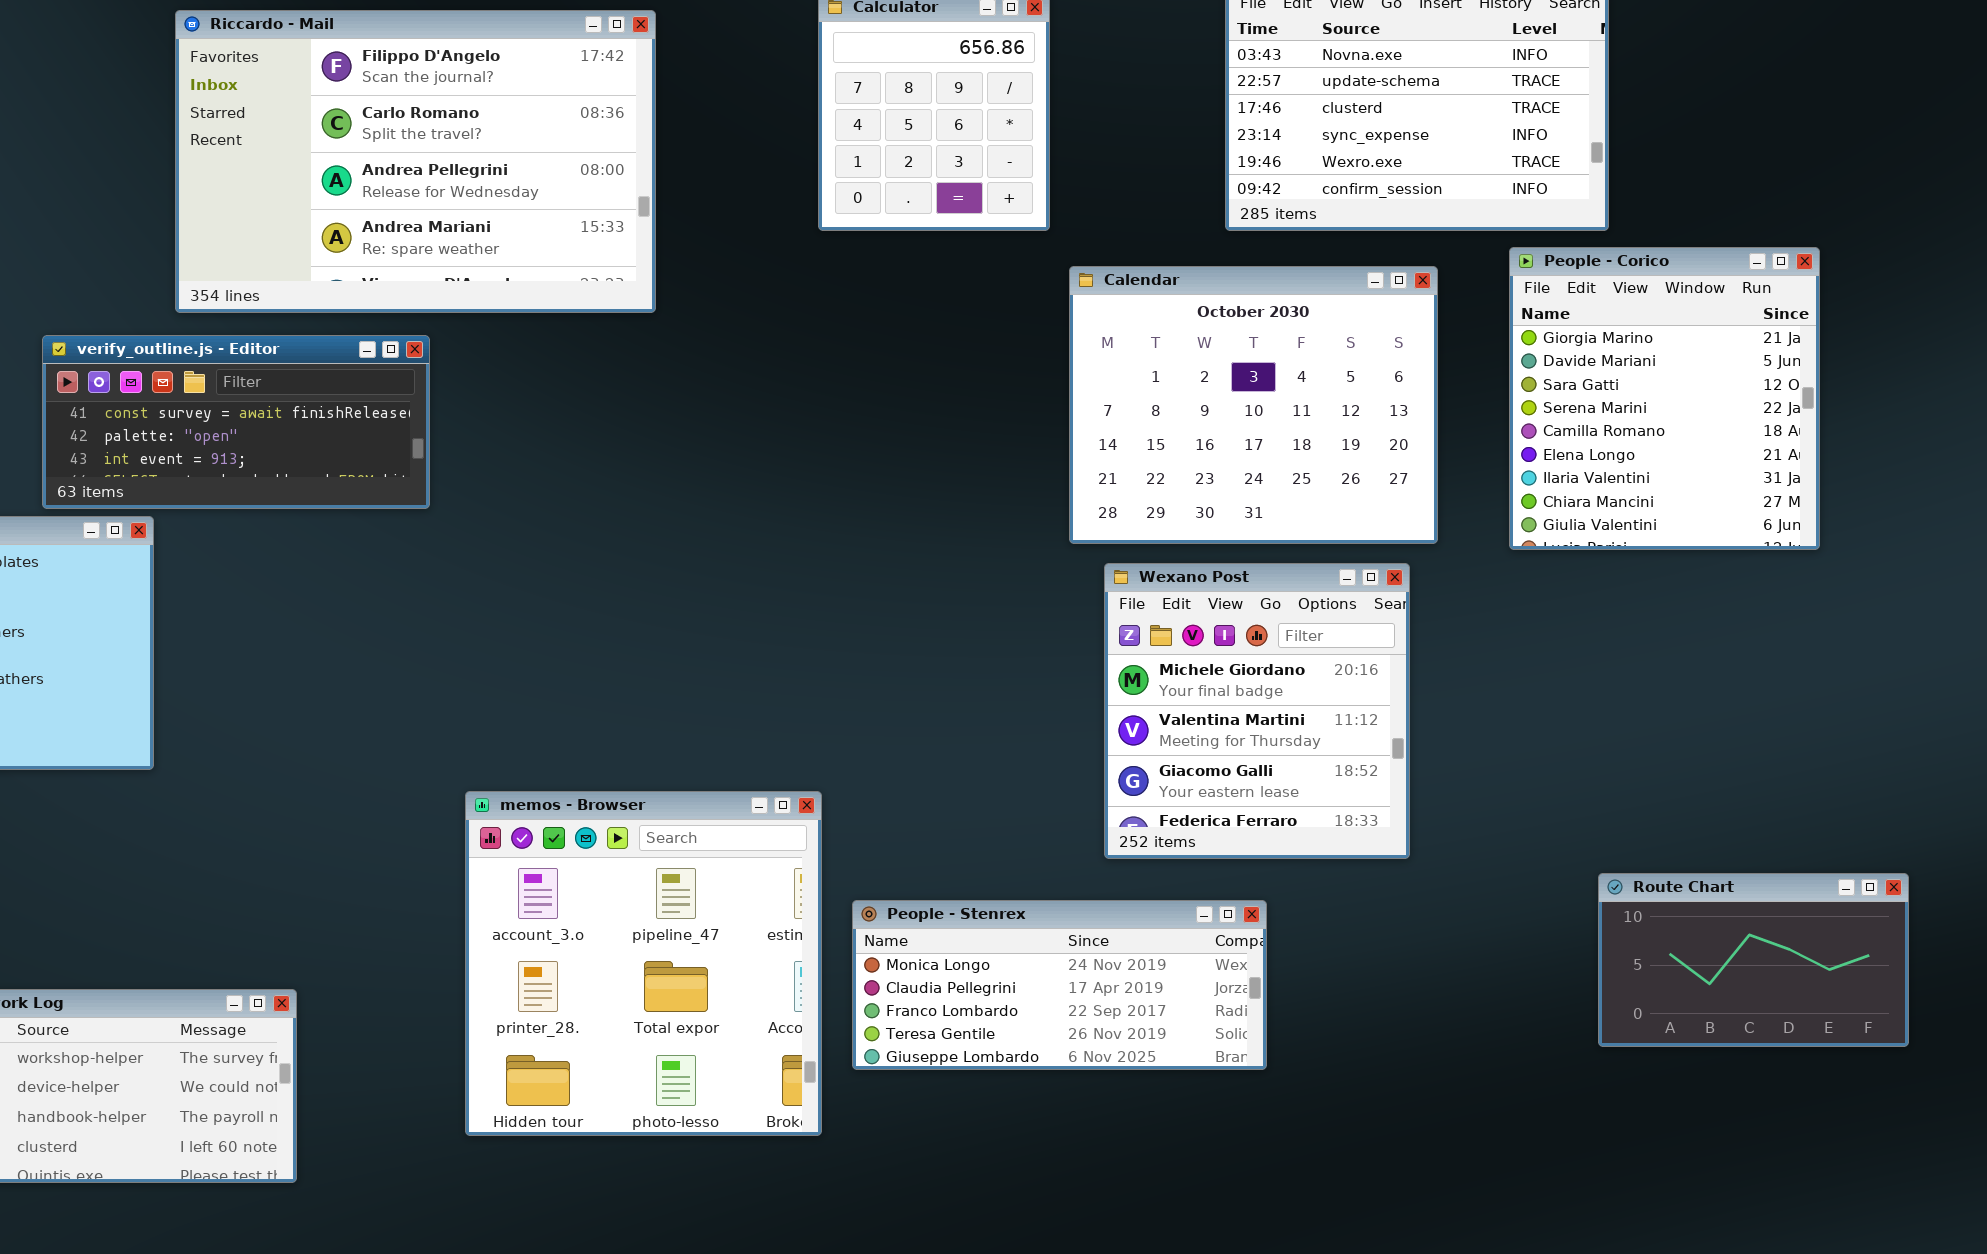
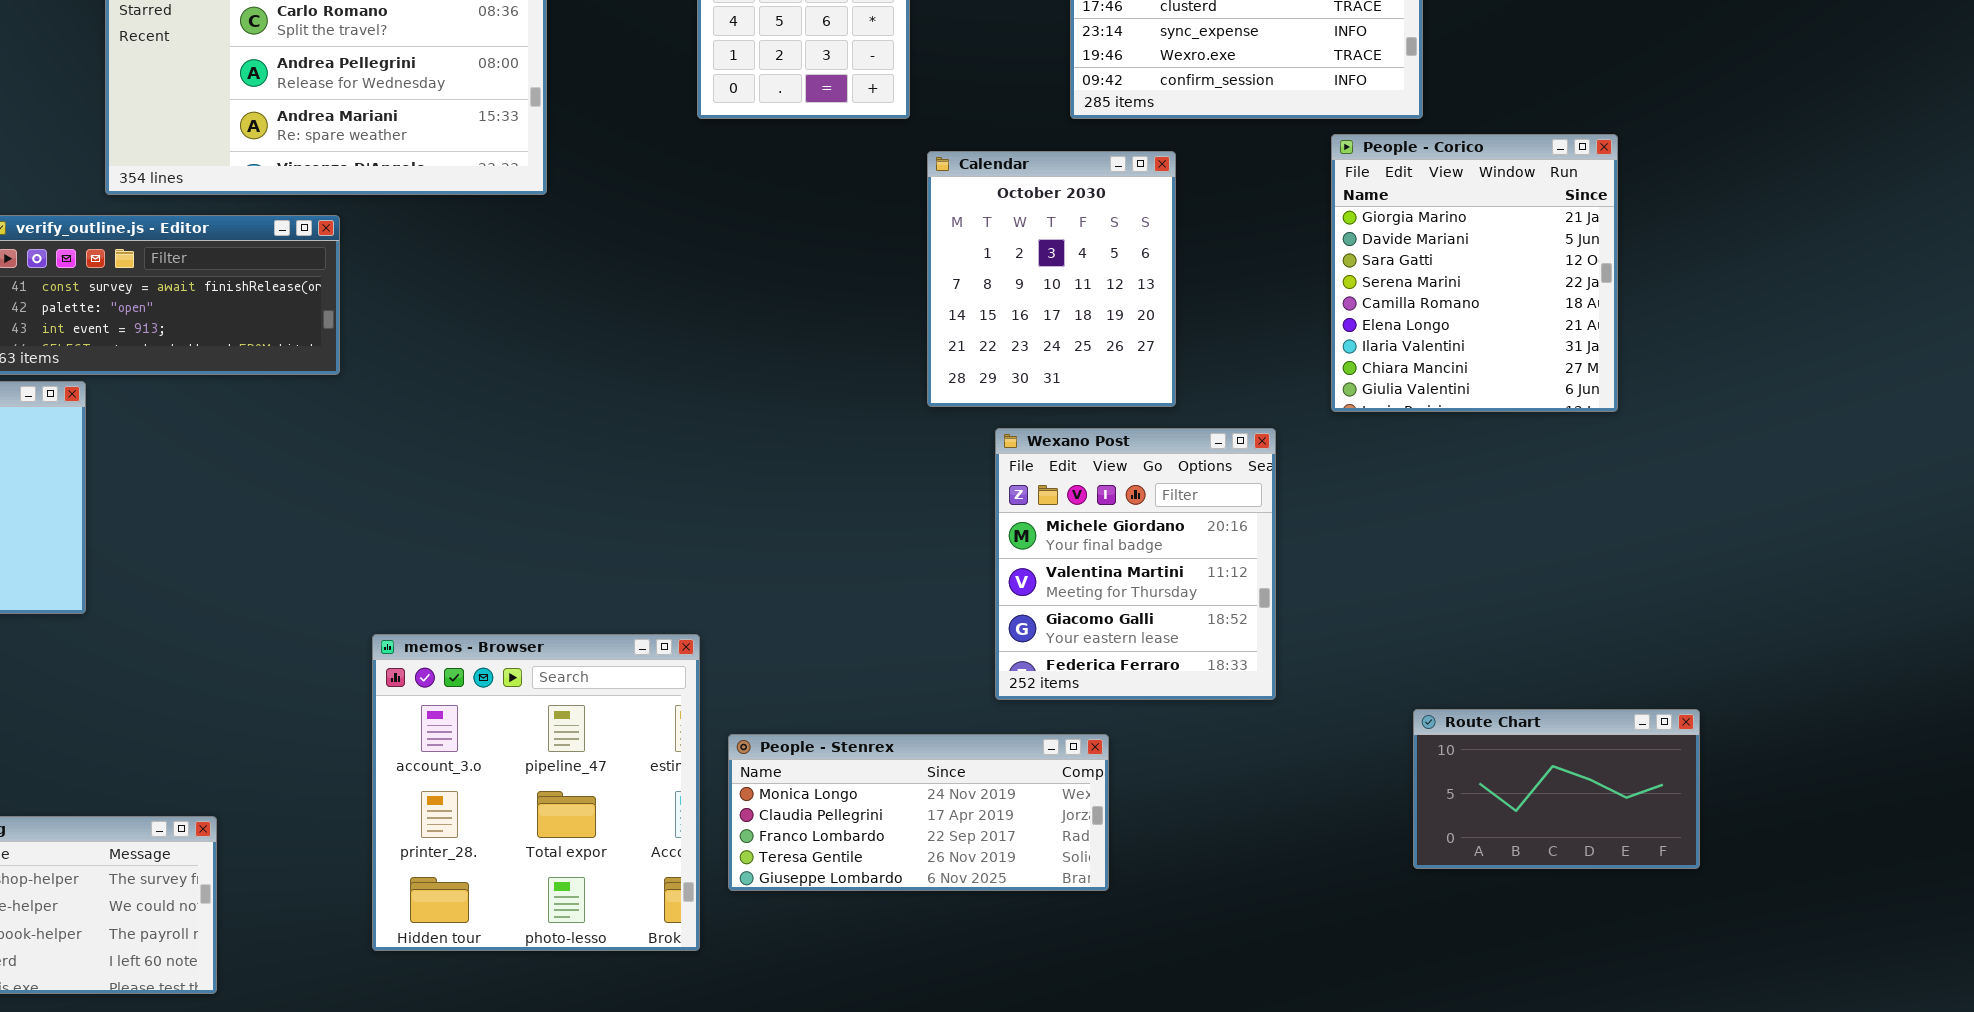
Calendar: [1069,266,1438,544] -> [927,151,1176,407], resized
Wexano Post: [1104,563,1410,859] -> [995,428,1276,700], moved

